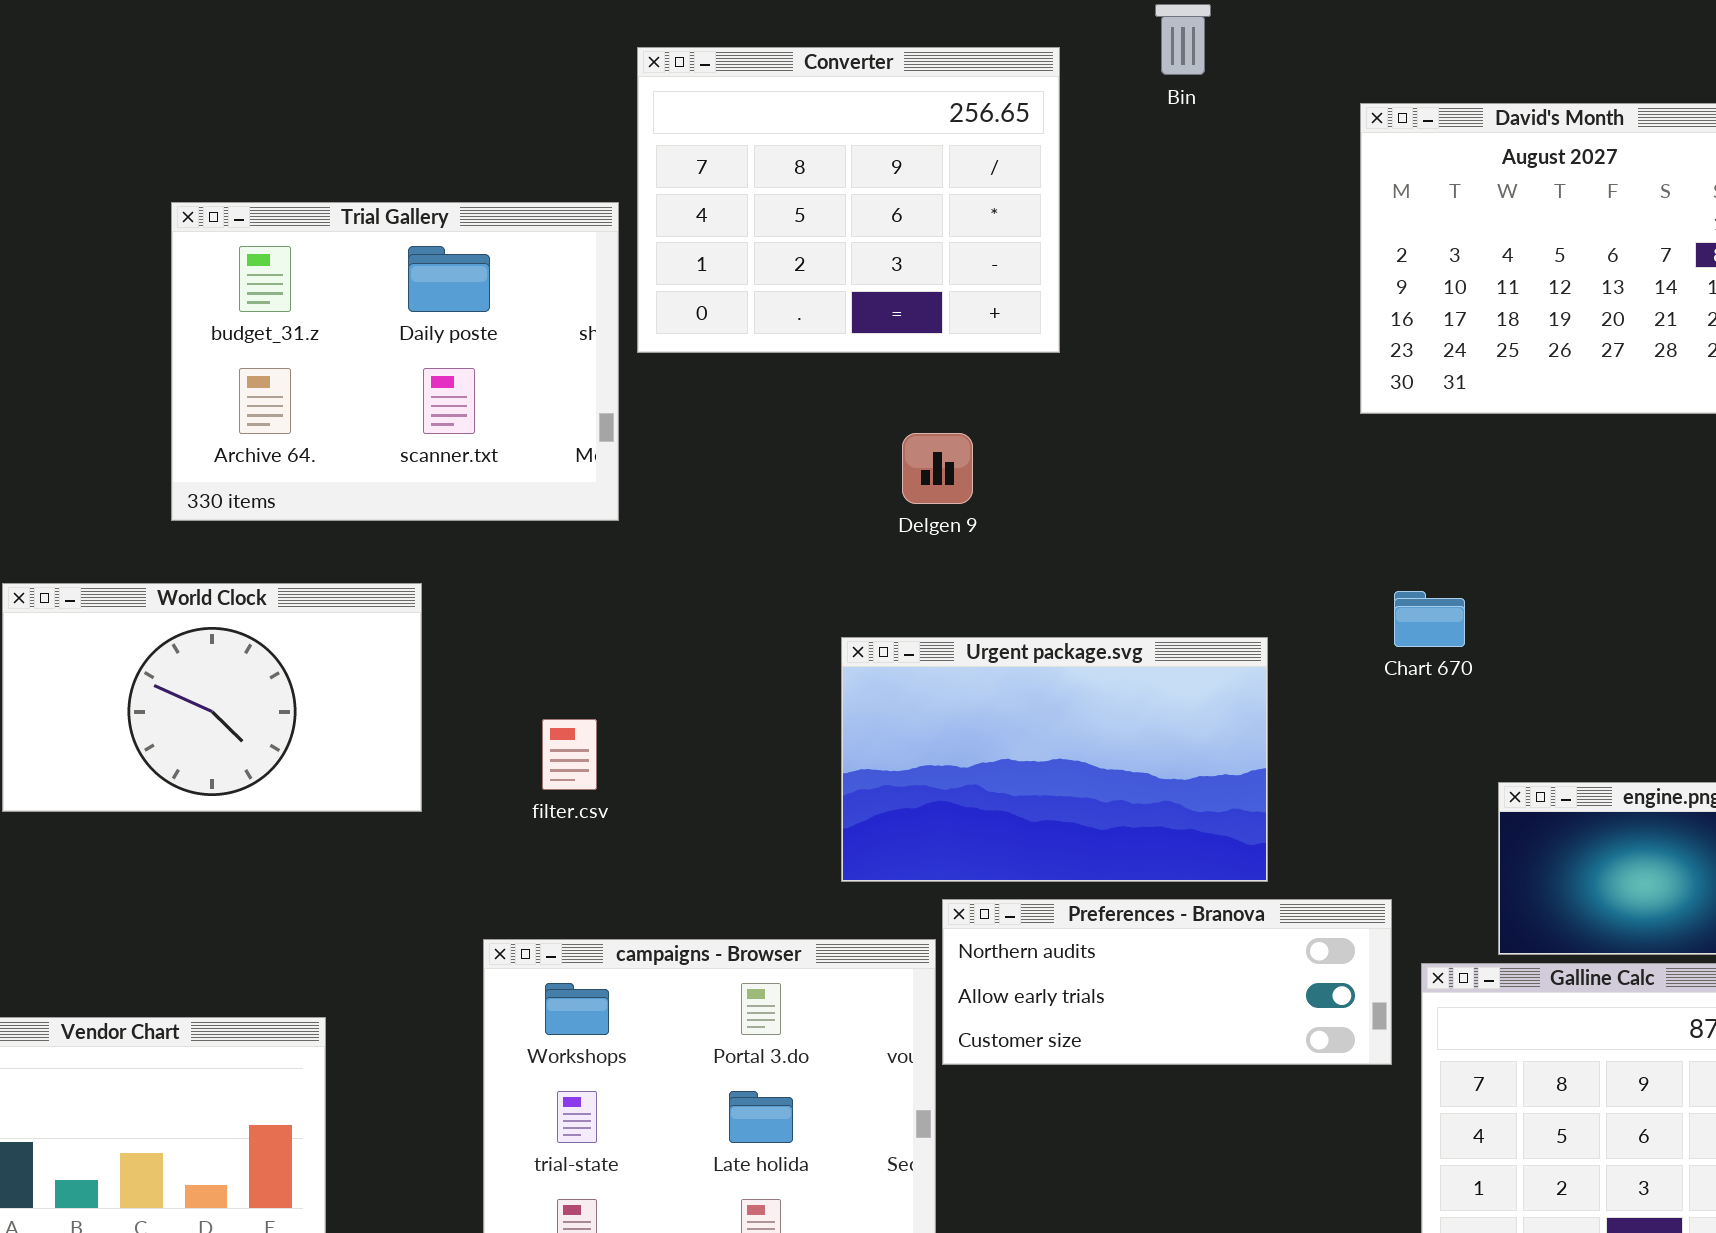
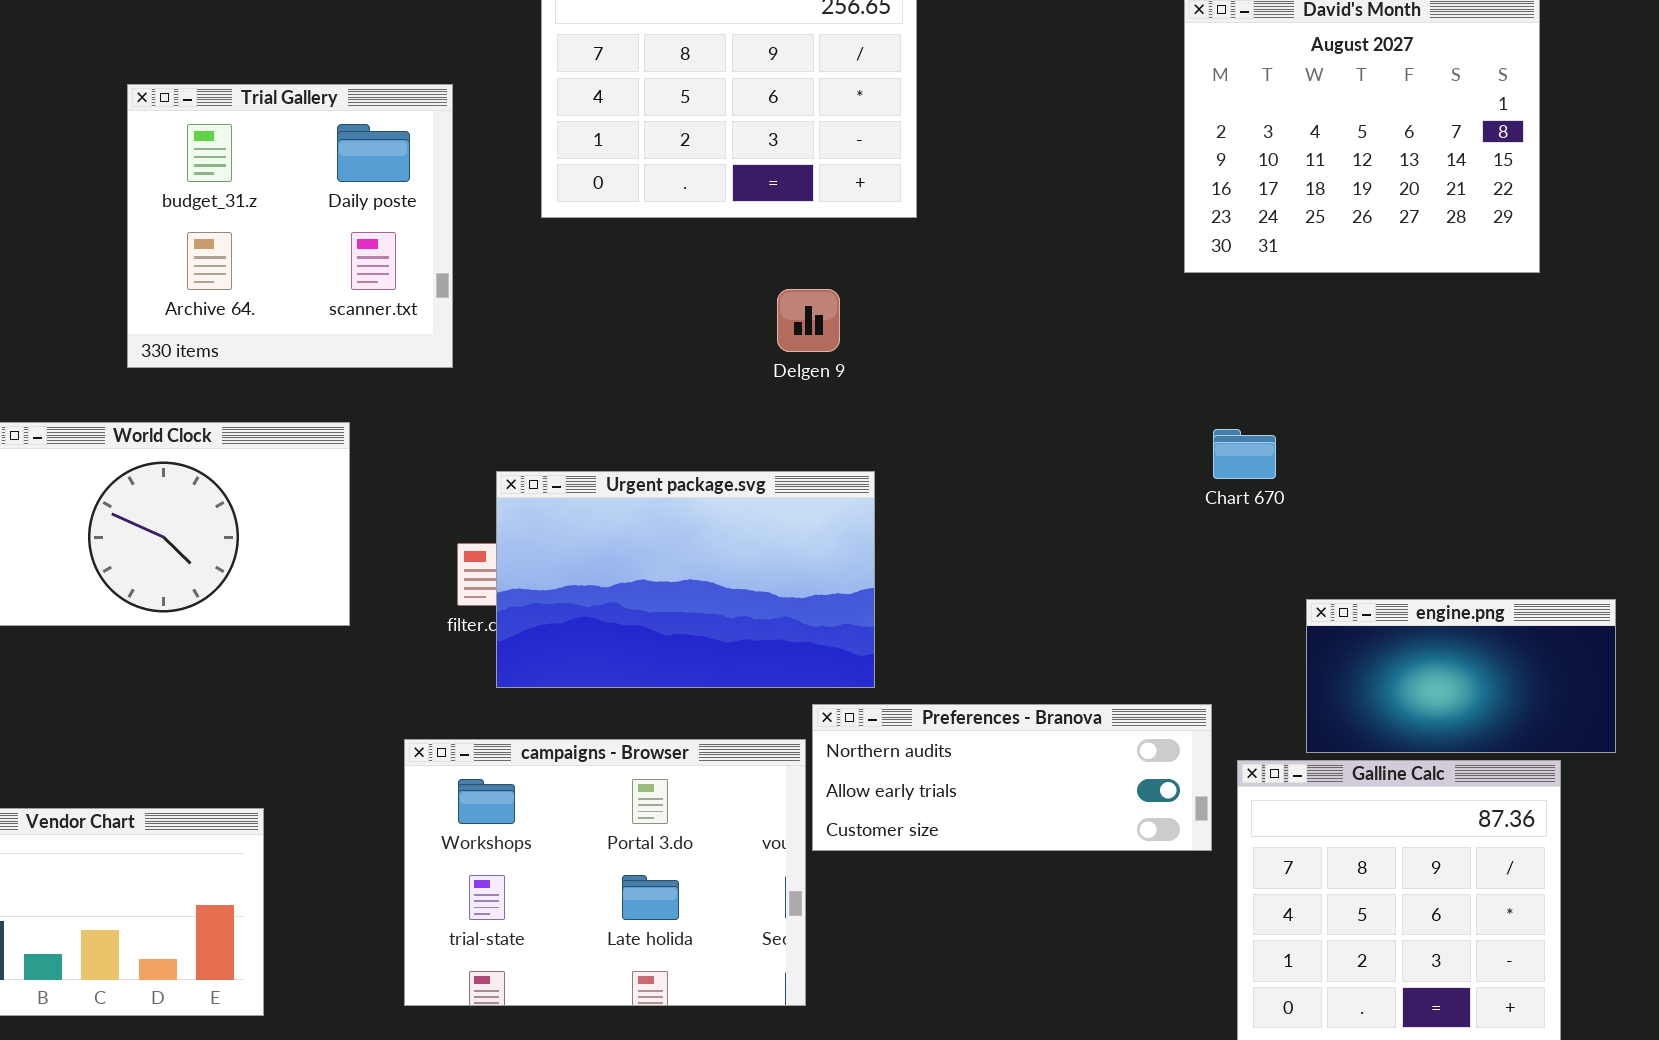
Trial Gallery: [171,202,619,521] -> [127,84,453,368], resized
Urgent package.svg: [841,637,1268,882] -> [496,471,875,688], moved

